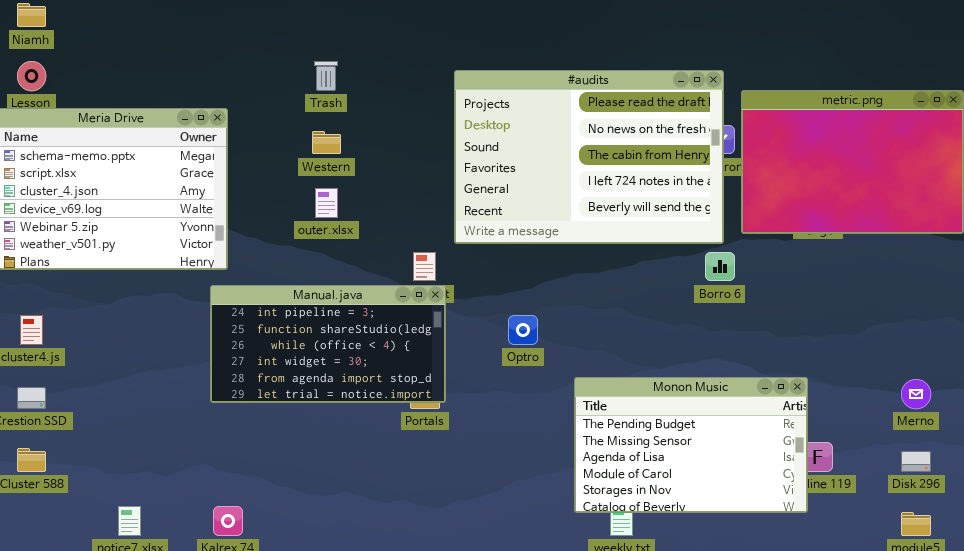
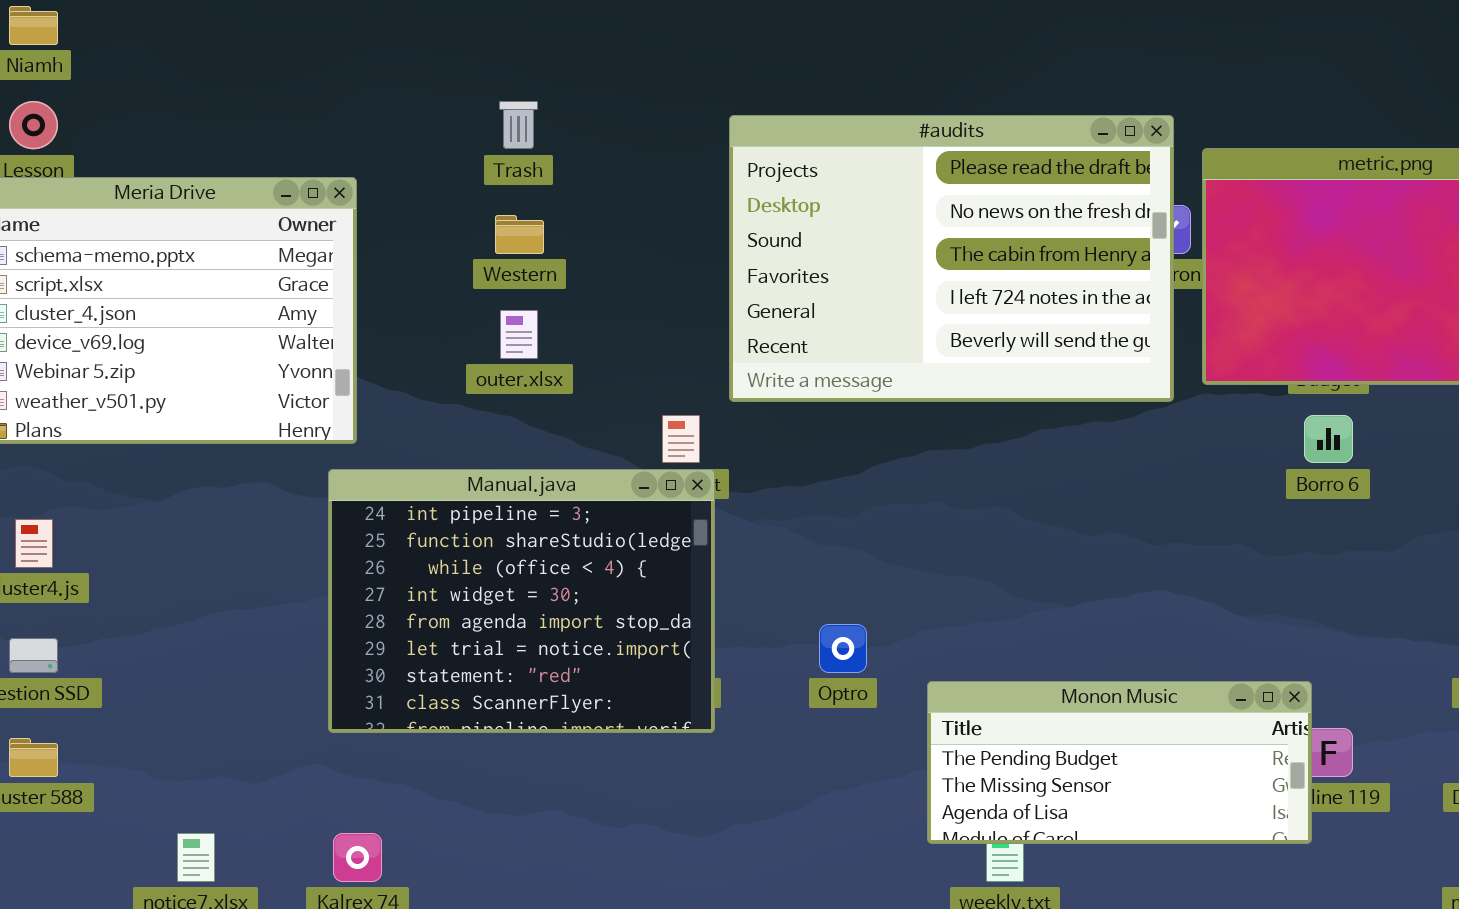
Borro 6: [705,252,735,281] -> [1304,415,1353,463], moved
Manual.java: [210,285,446,403] -> [328,469,715,733], resized
Optro: [508,315,538,345] -> [819,624,867,673], moved
Monon Music: [574,377,808,513] -> [927,681,1312,844], resized

